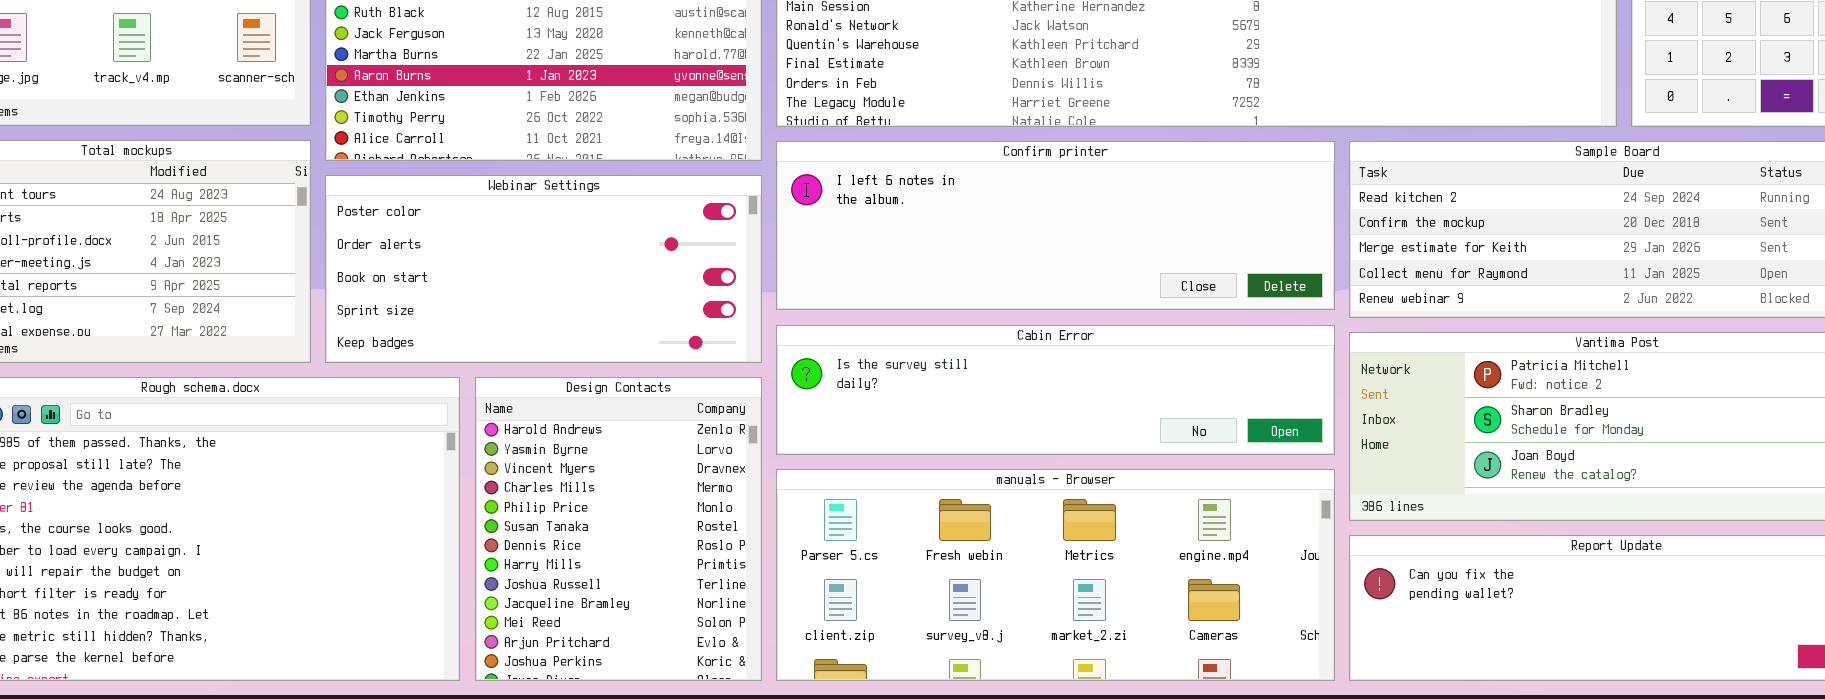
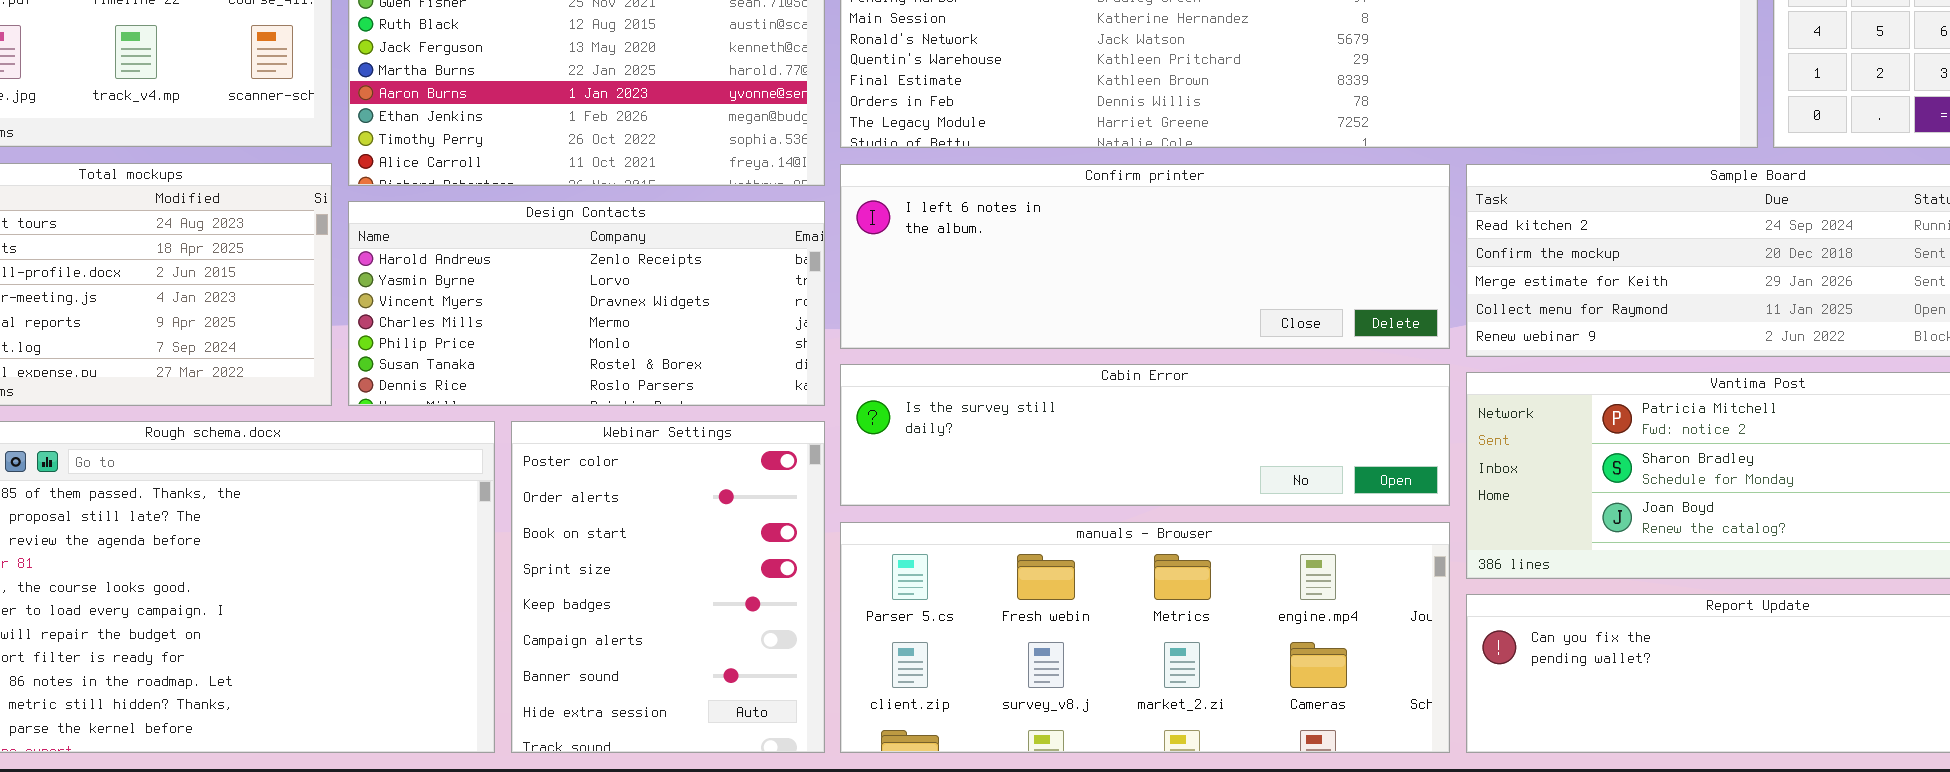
Webinar Settings: [325,175,762,363] -> [511,421,825,753], moved, resized
Design Contacts: [475,377,762,681] -> [348,201,825,406], moved, resized

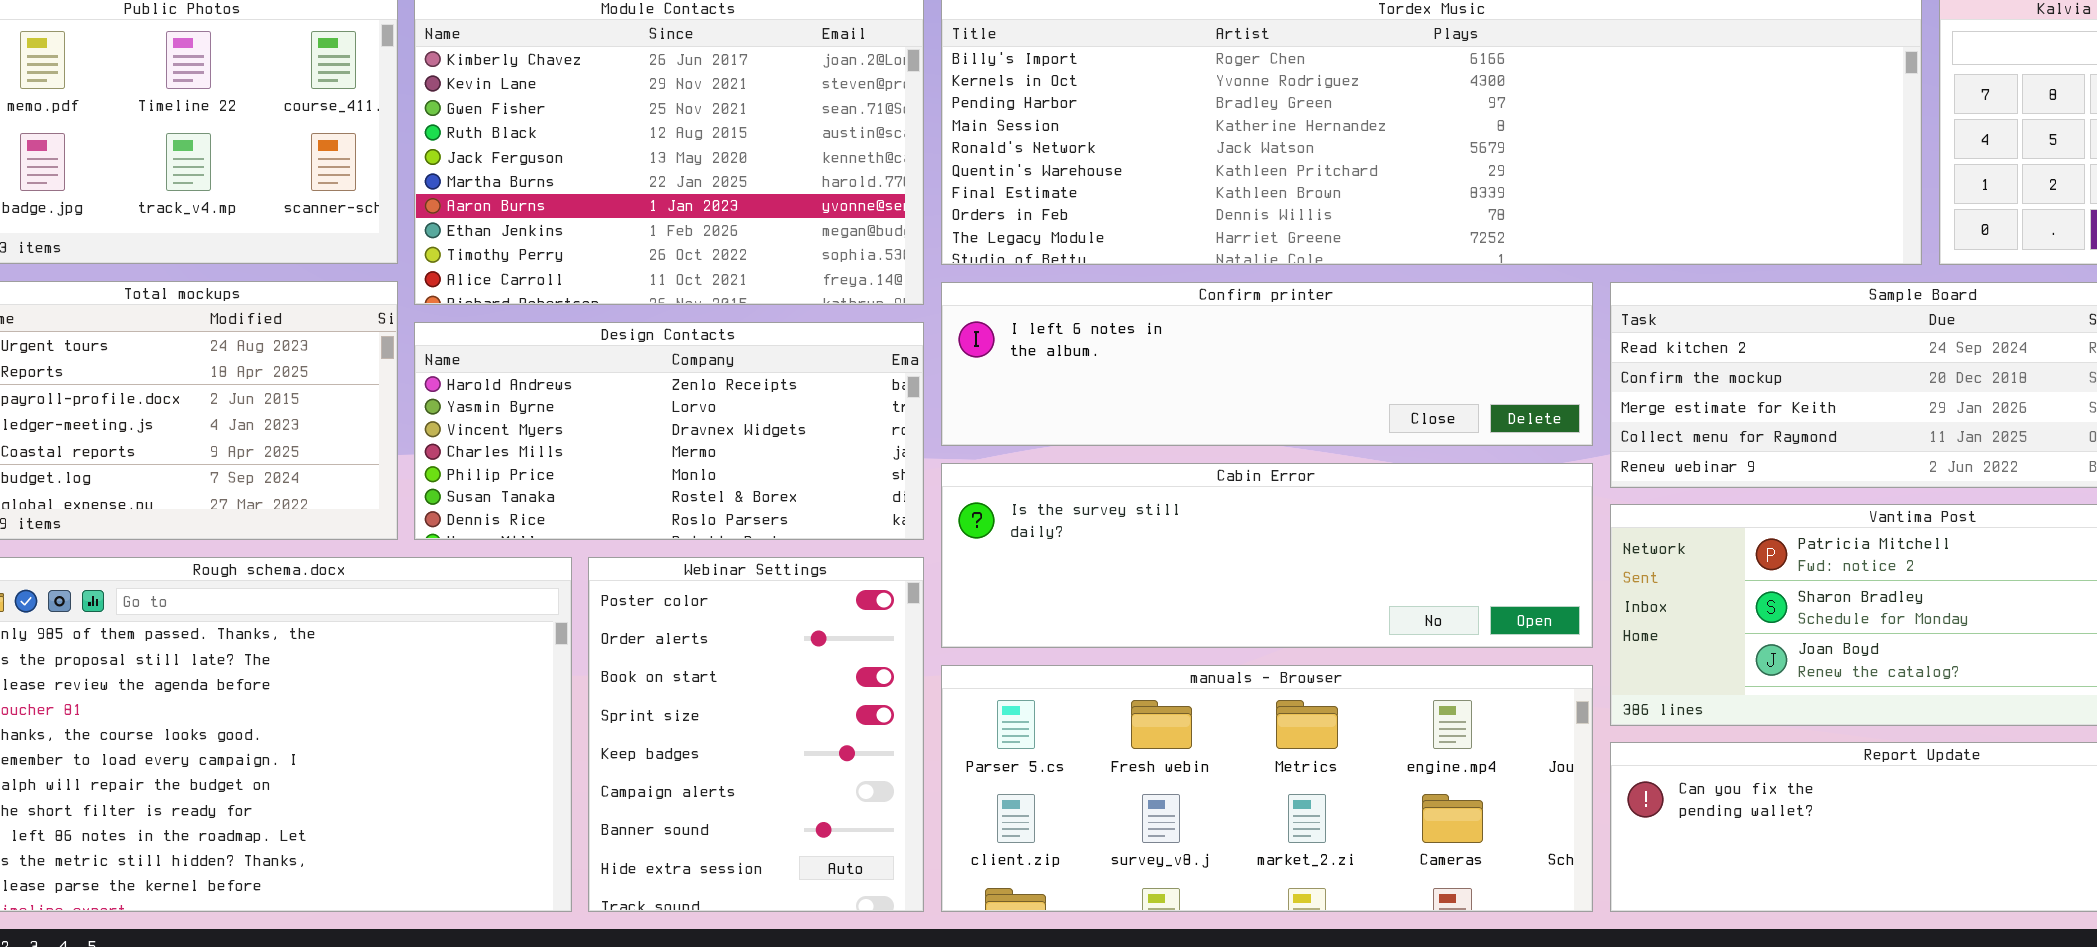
Confirm printer: [840,164,1450,349] -> [941,282,1593,446], resized
Cabin Error: [840,364,1450,506] -> [941,463,1593,648], resized

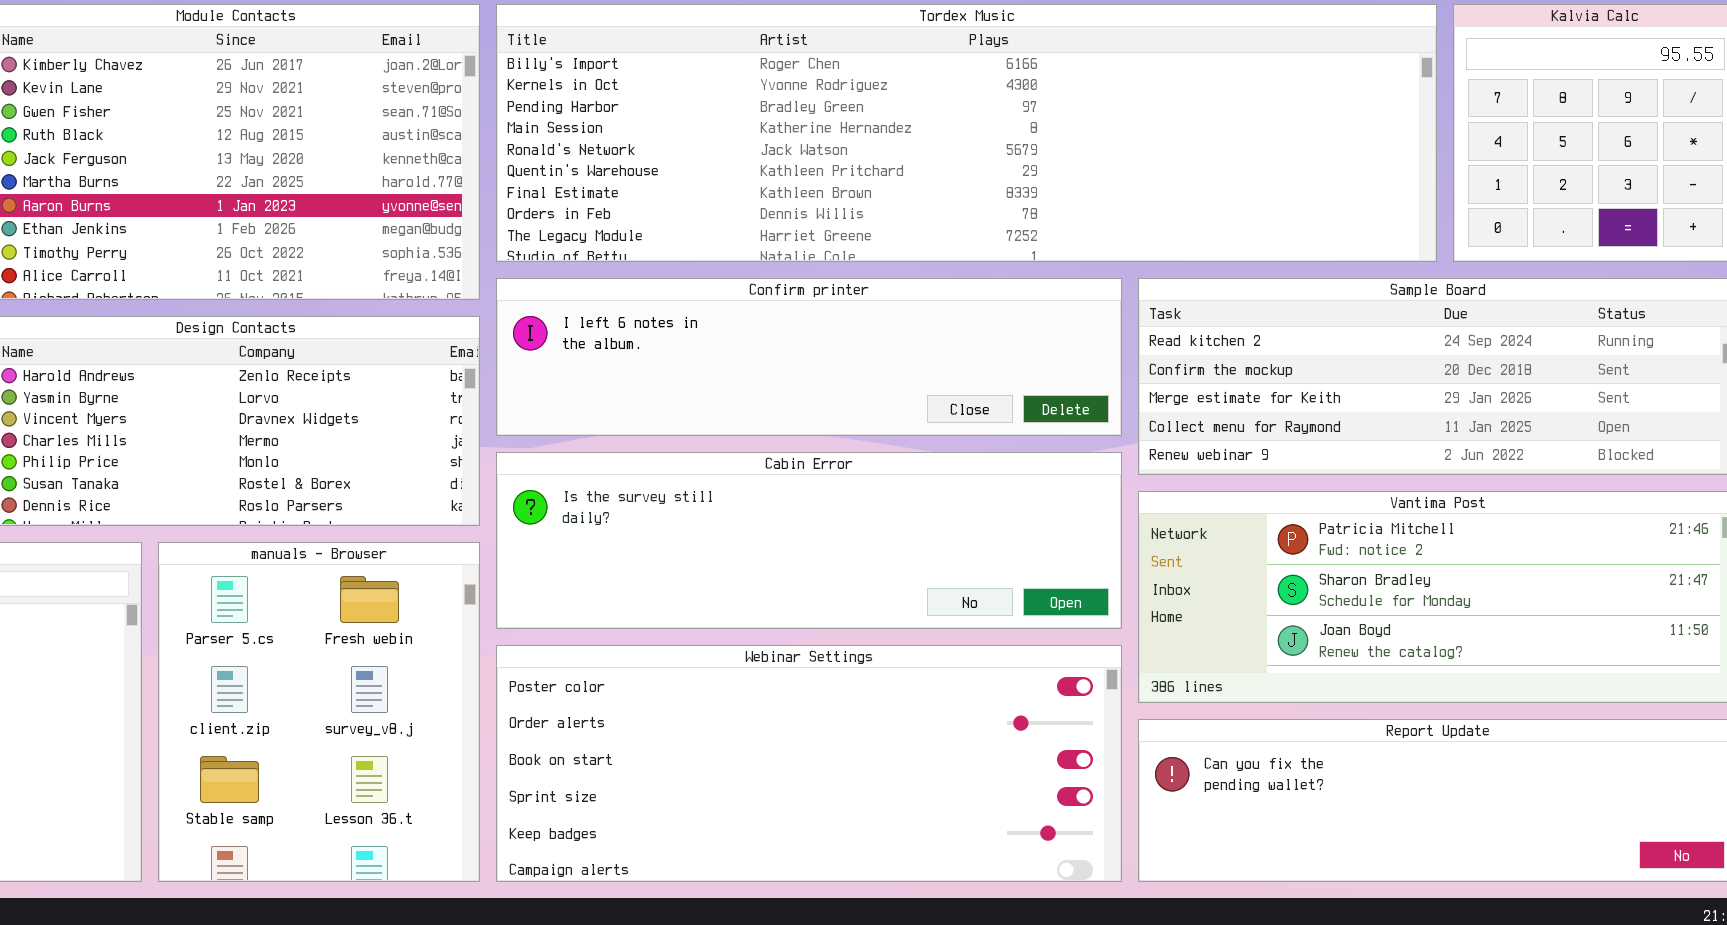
Webinar Settings: [588,557,924,912] -> [496,645,1122,882], moved, resized
manuals - Browser: [941,665,1593,912] -> [158,542,480,882], moved, resized

